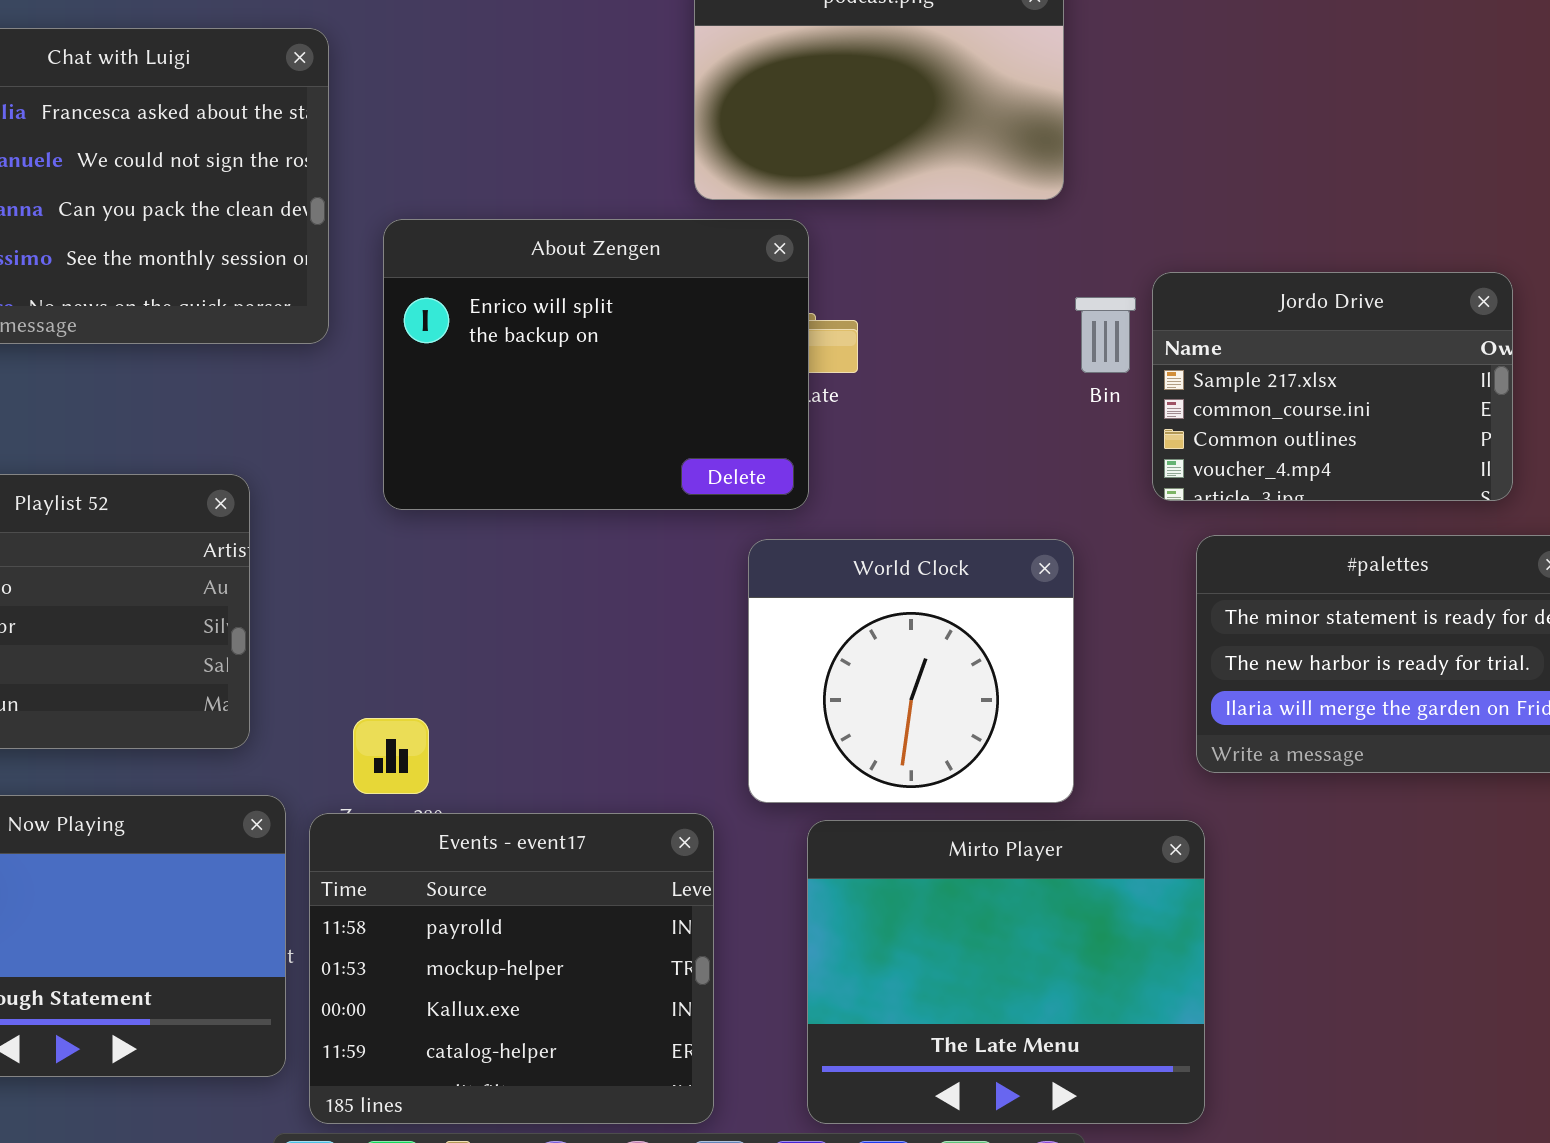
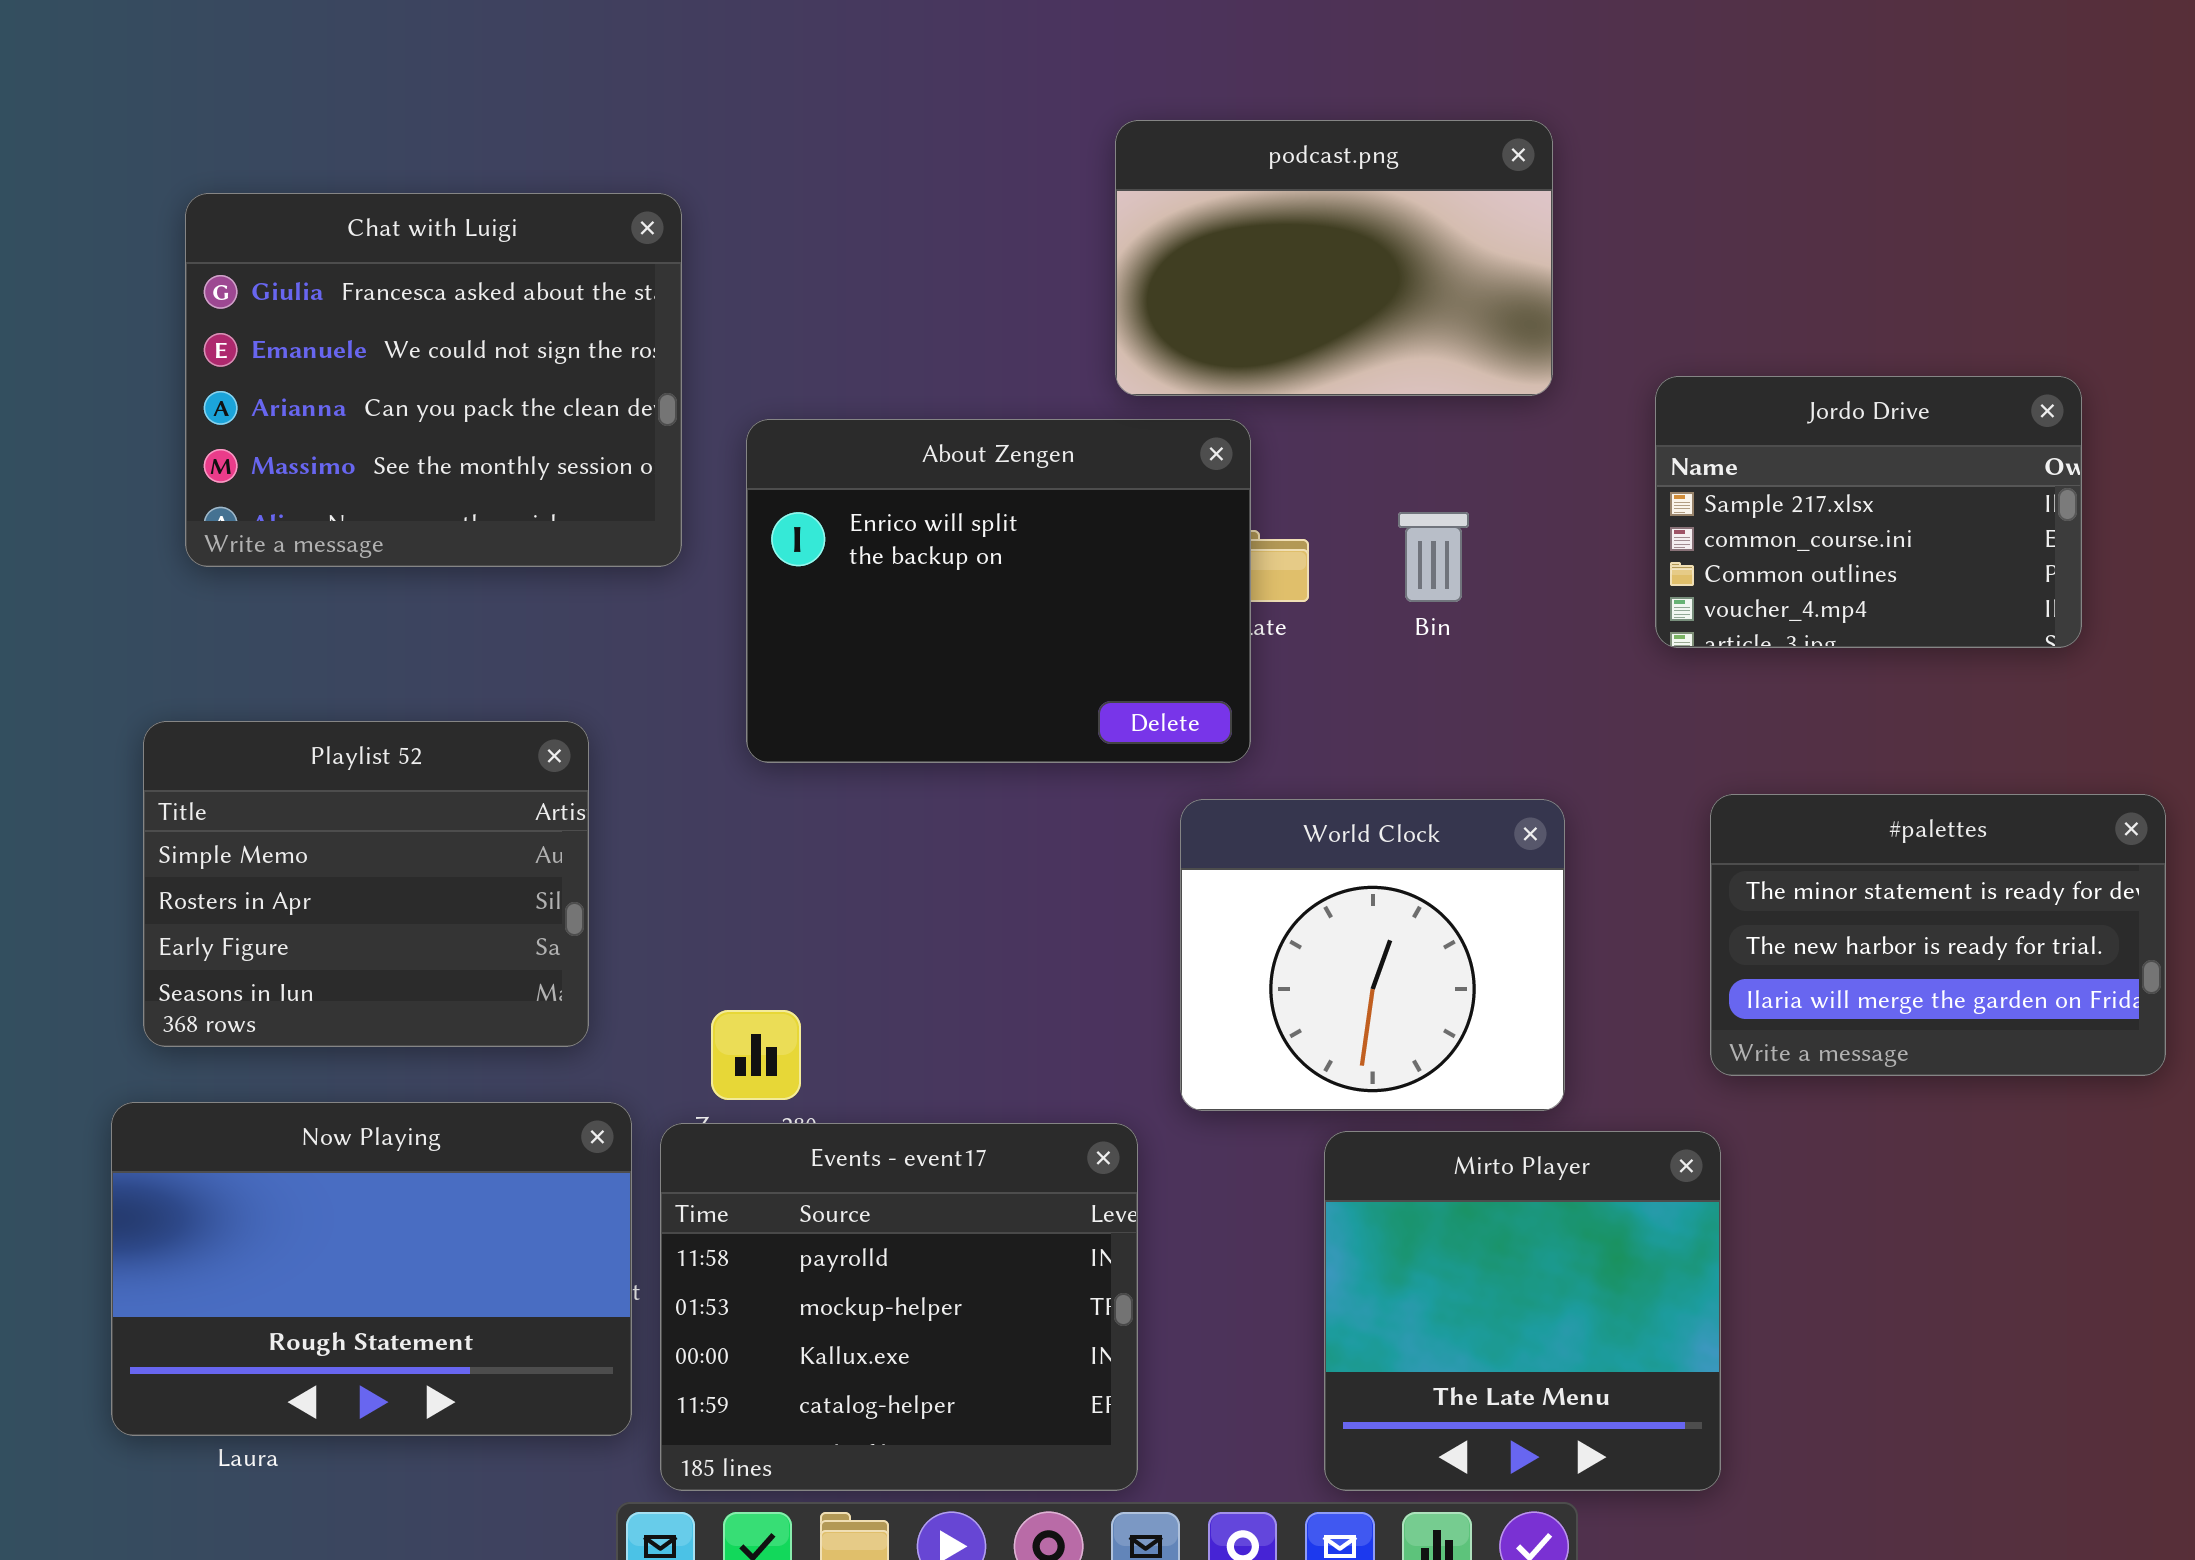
Jordo Drive: [1152,272,1513,501] -> [1655,376,2082,648], moved
Bin: [1075,297,1136,373] -> [1398,512,1469,602], moved
Mirto Player: [807,820,1205,1124] -> [1324,1131,1721,1491], resized

